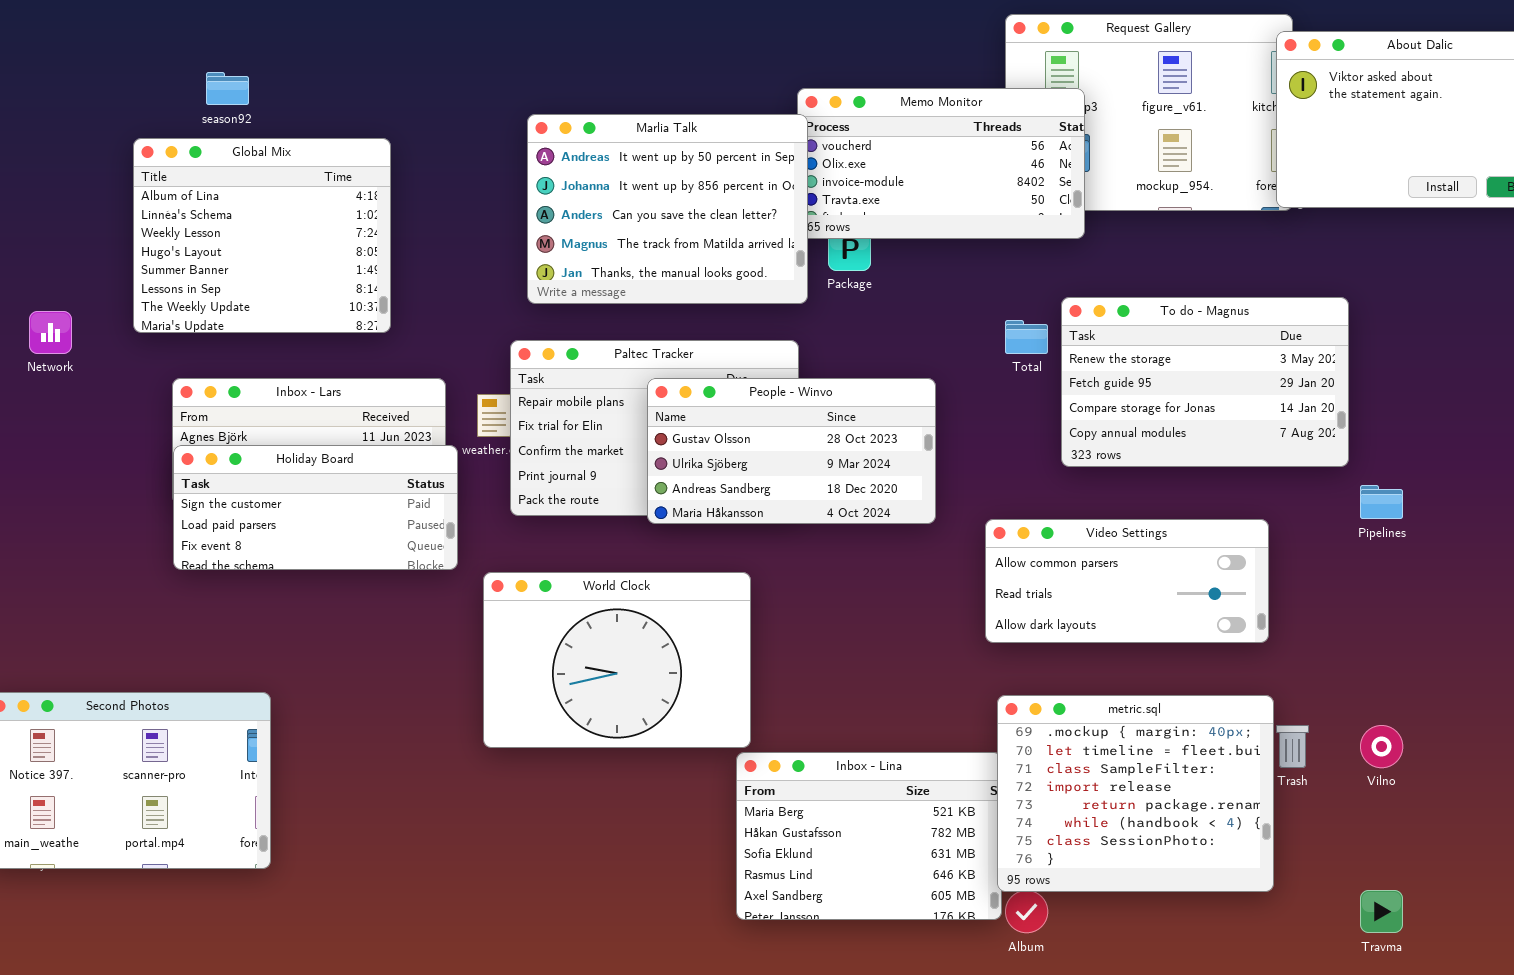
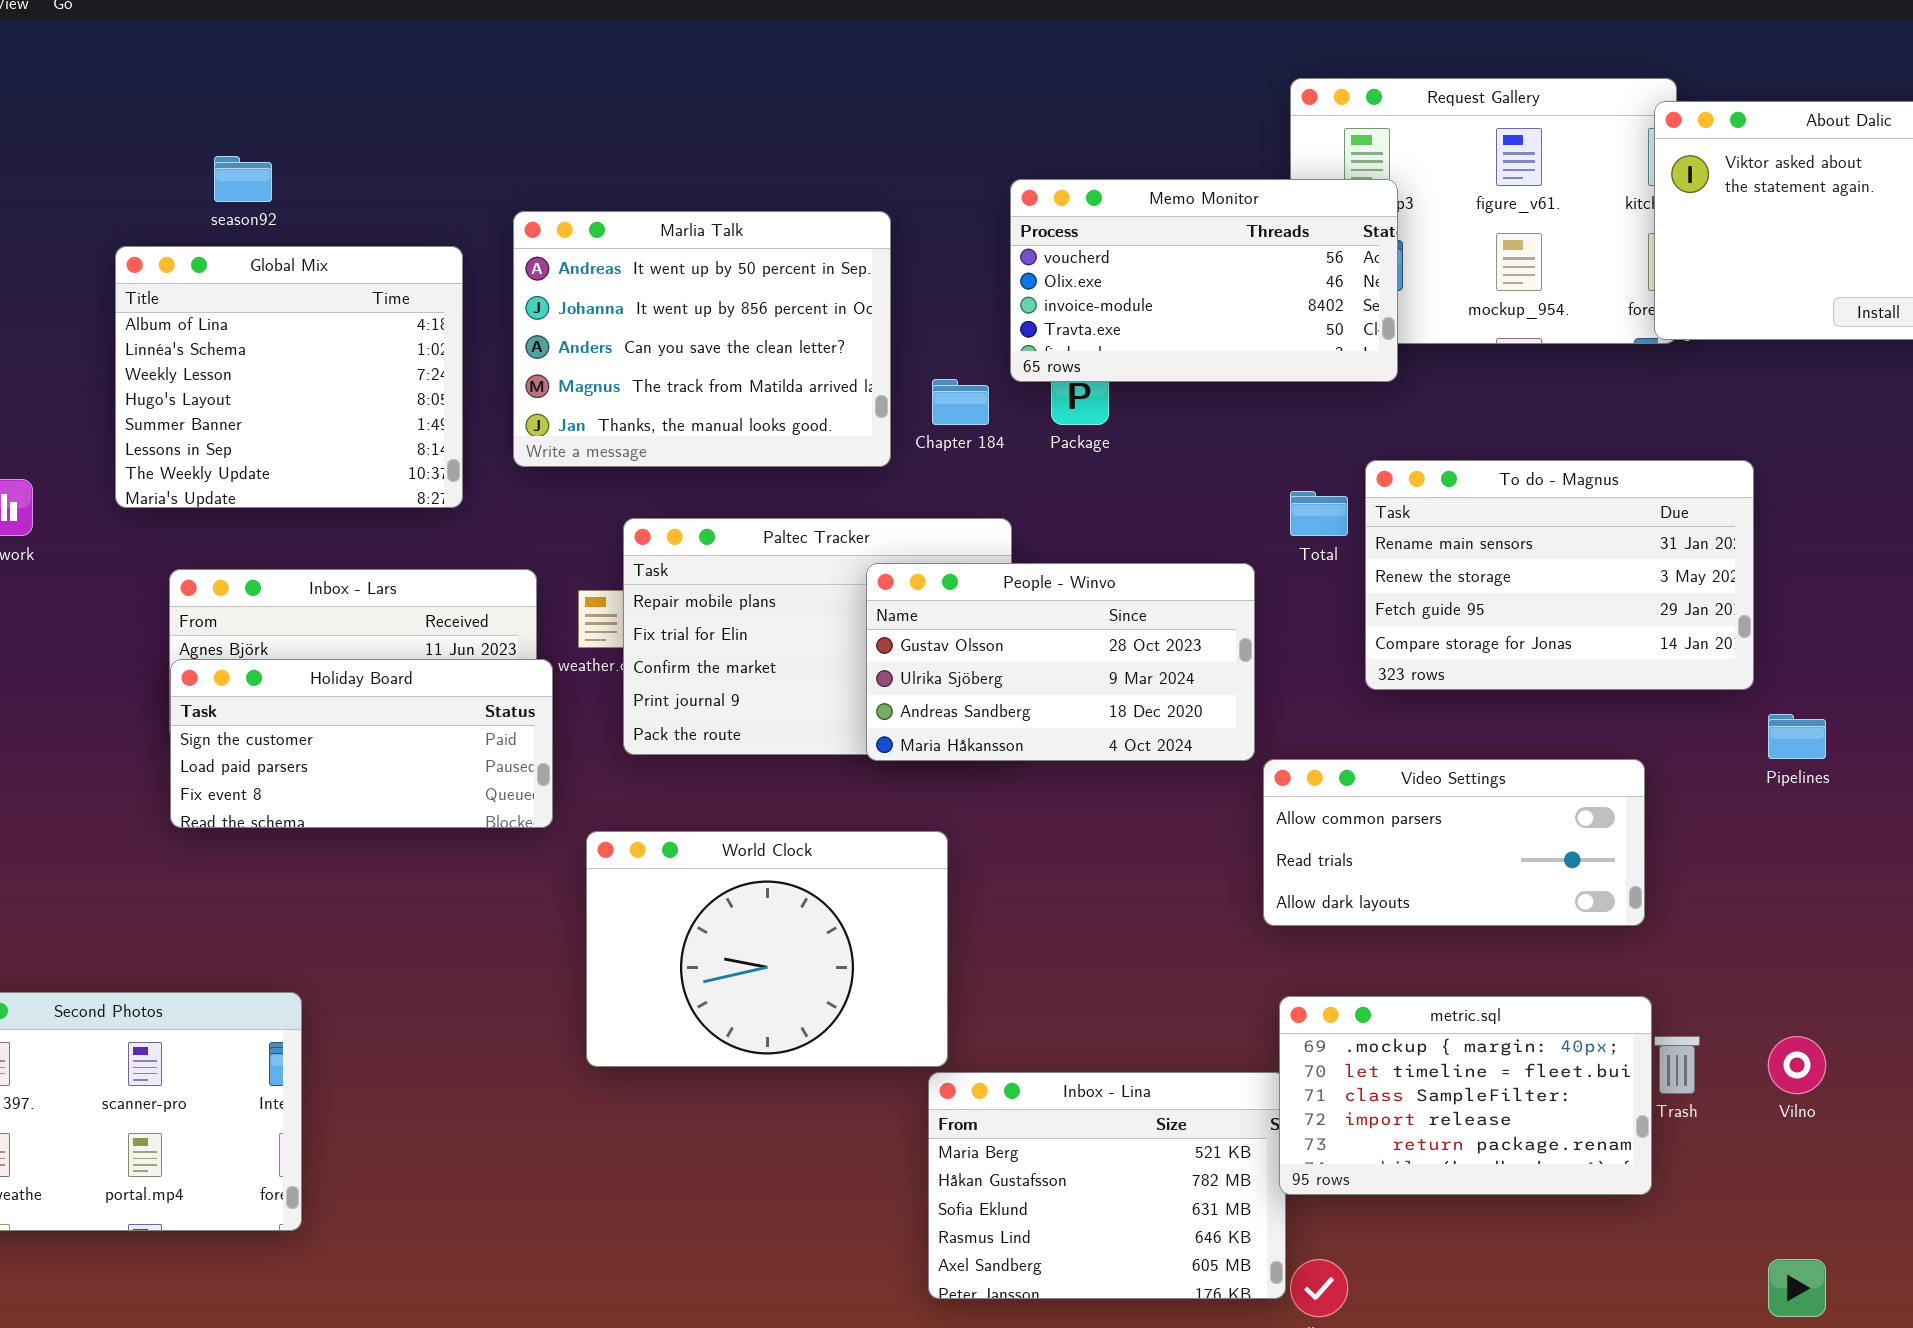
Marlia Talk: [527,114,808,304] -> [513,211,891,467], moved
To do - Magnus: [1061,297,1349,467] -> [1365,460,1754,690], scrolled up 1 row
People - Winvo: [647,378,936,524] -> [866,563,1255,761], moved
metric.sql: [997,695,1274,892] -> [1279,996,1652,1195], resized

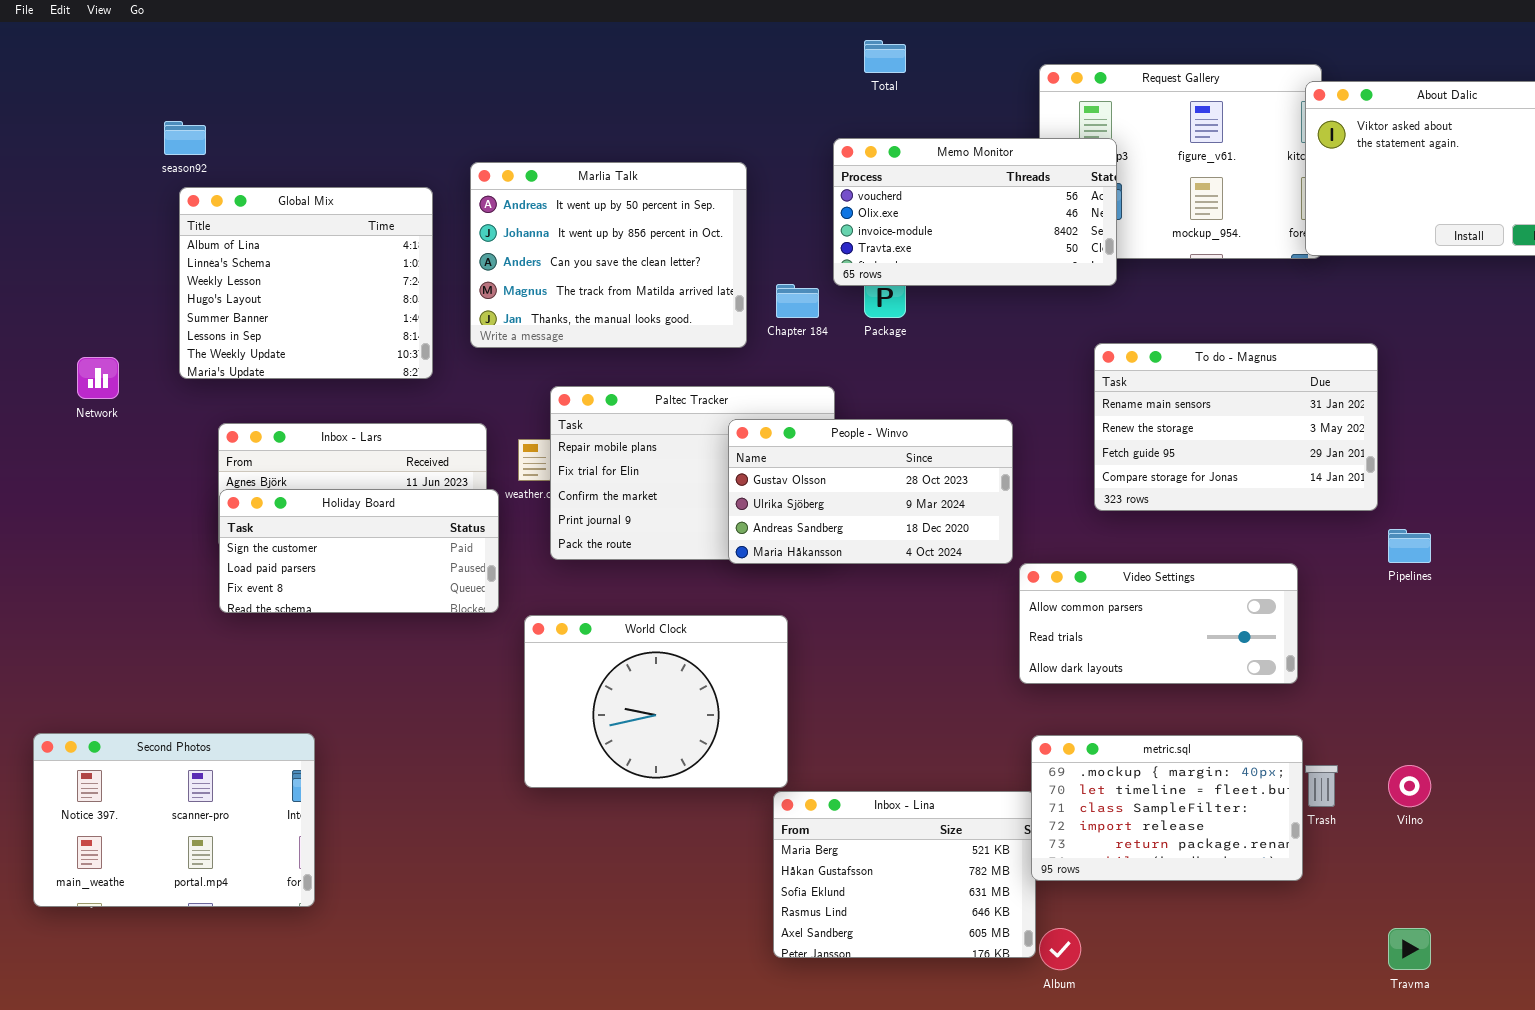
season92: [214,156,272,202] -> [164,121,206,155], moved
Total: [1290,491,1348,536] -> [864,40,906,73], moved

